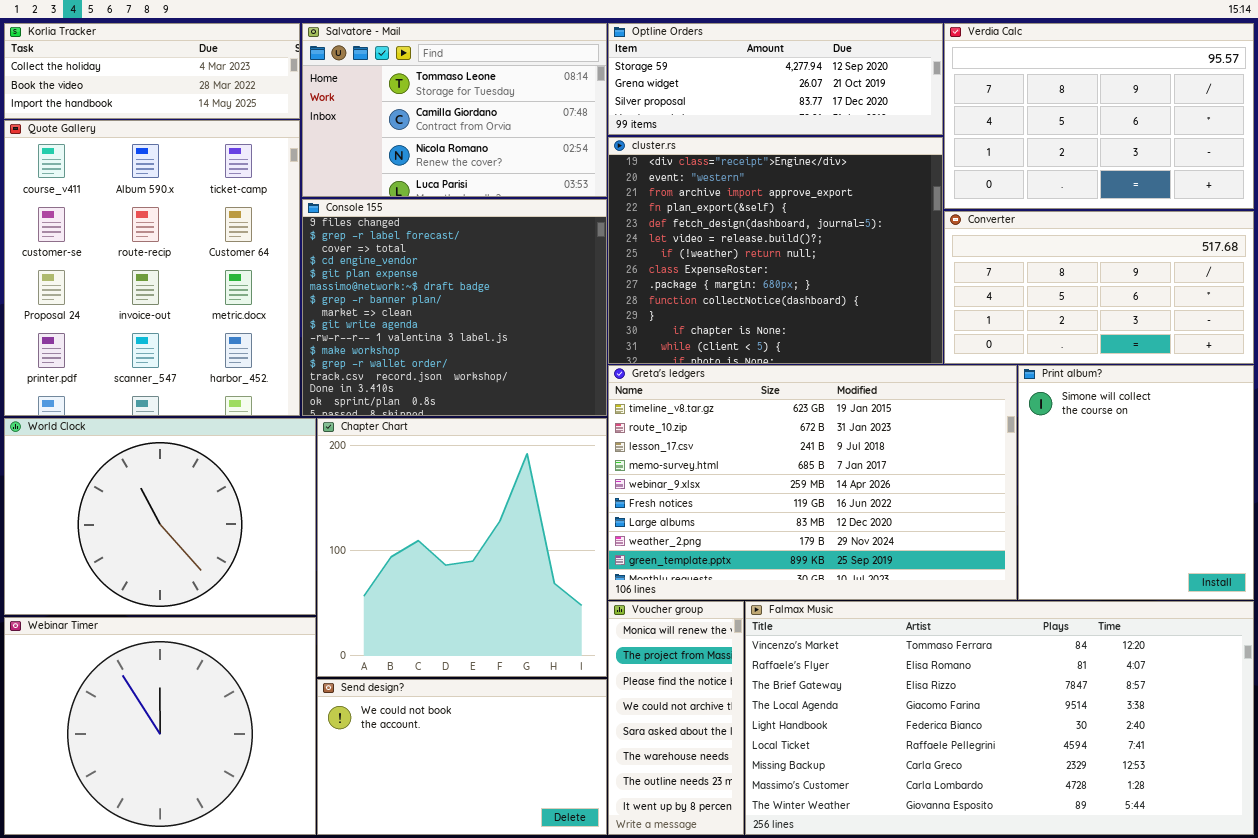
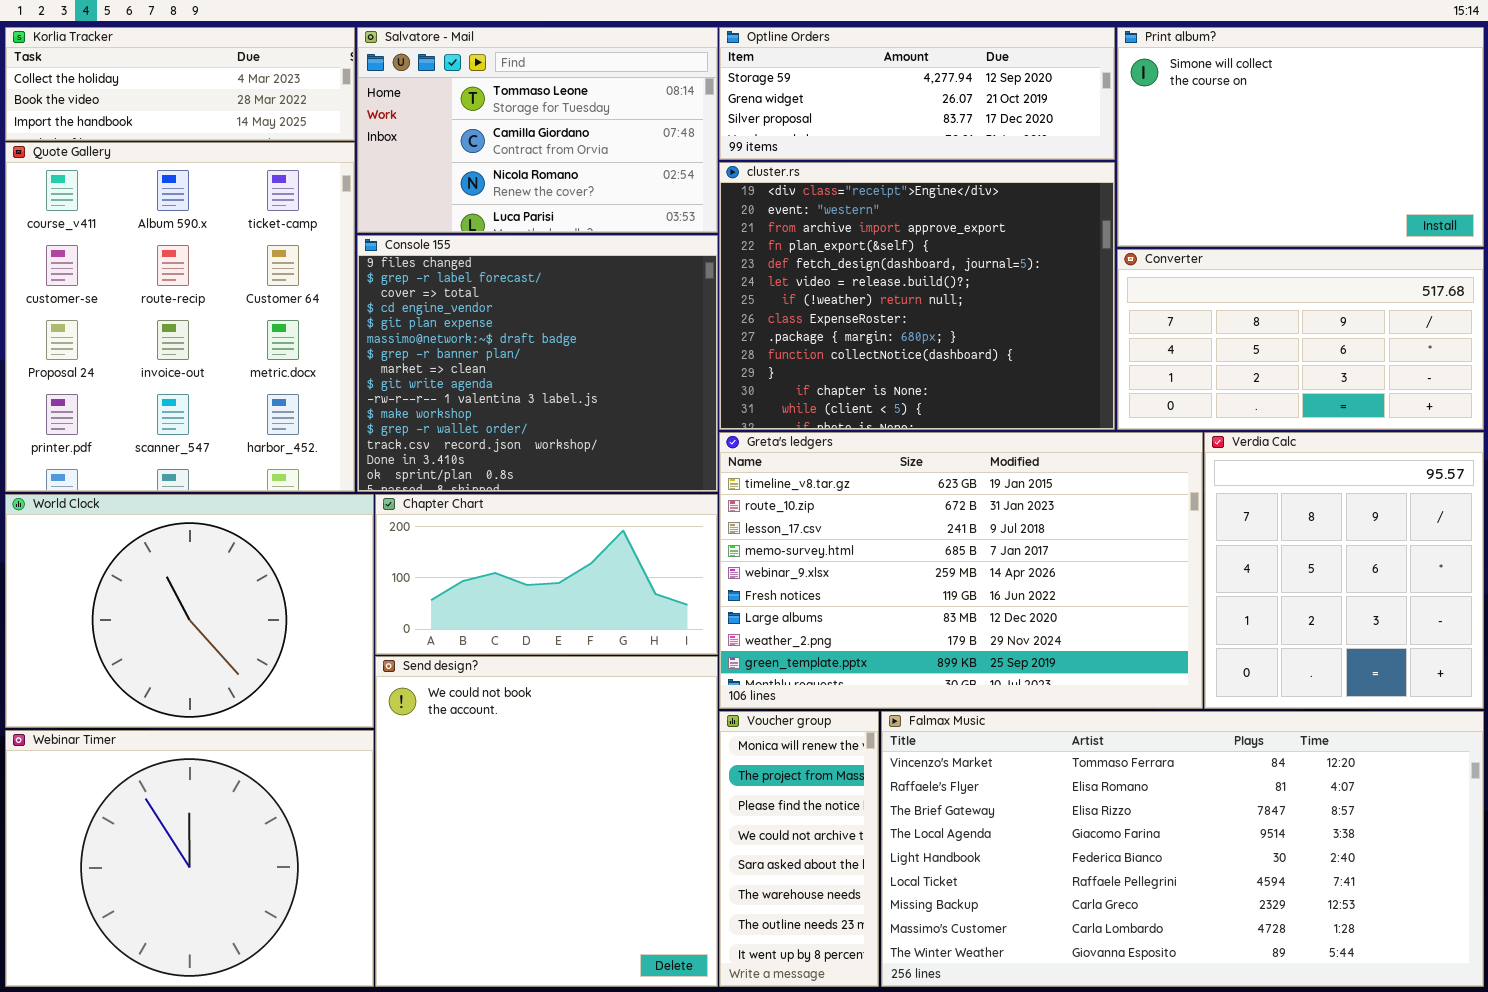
Verdia Calc: [944,23,1254,209] -> [1204,432,1484,709], moved, resized
Print album?: [1018,365,1254,600] -> [1117,27,1484,247], moved, resized
Chapter Chart: [317,418,607,677] -> [375,494,718,655], resized
Send design?: [317,679,607,835] -> [375,656,718,987], resized

